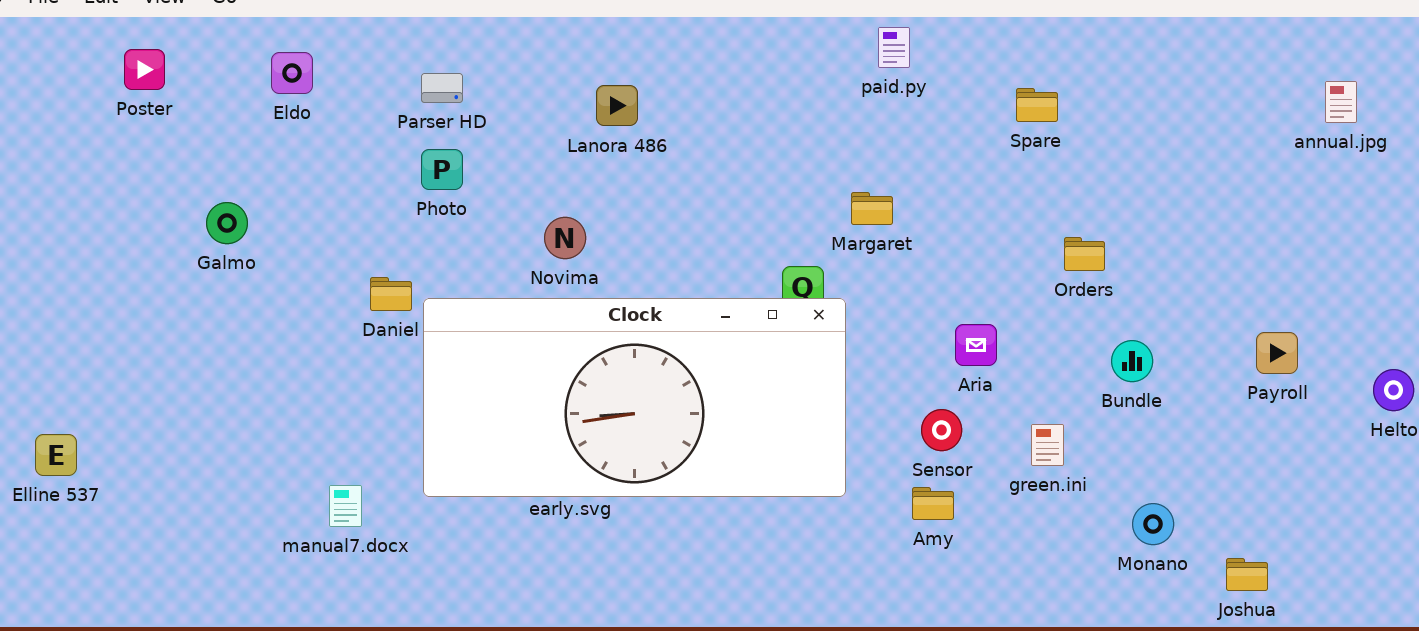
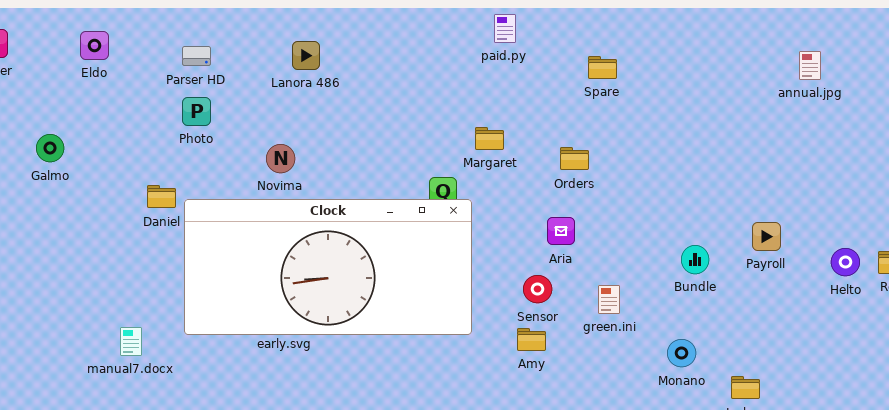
Lanora 486: [596,85,638,126] -> [292,41,320,70], moved
Orders: [1064,237,1105,271] -> [560,147,589,170], moved
Bundle: [1111,340,1153,382] -> [681,245,709,274], moved

